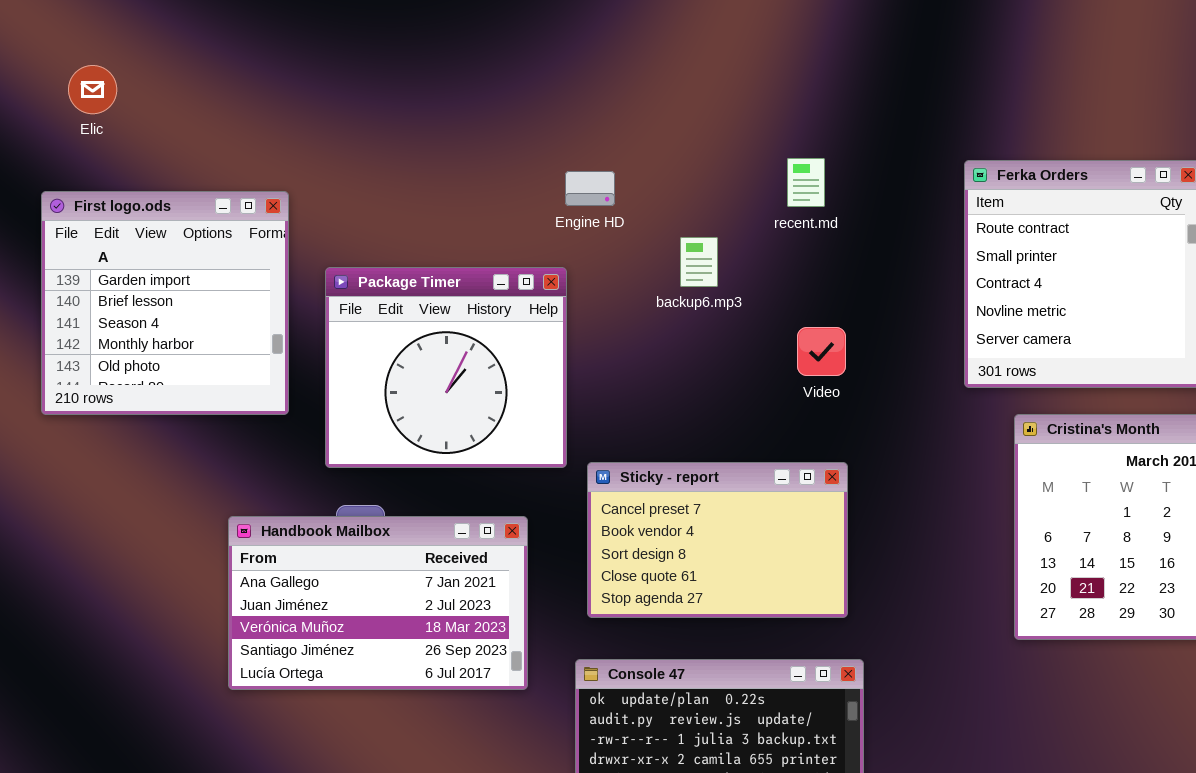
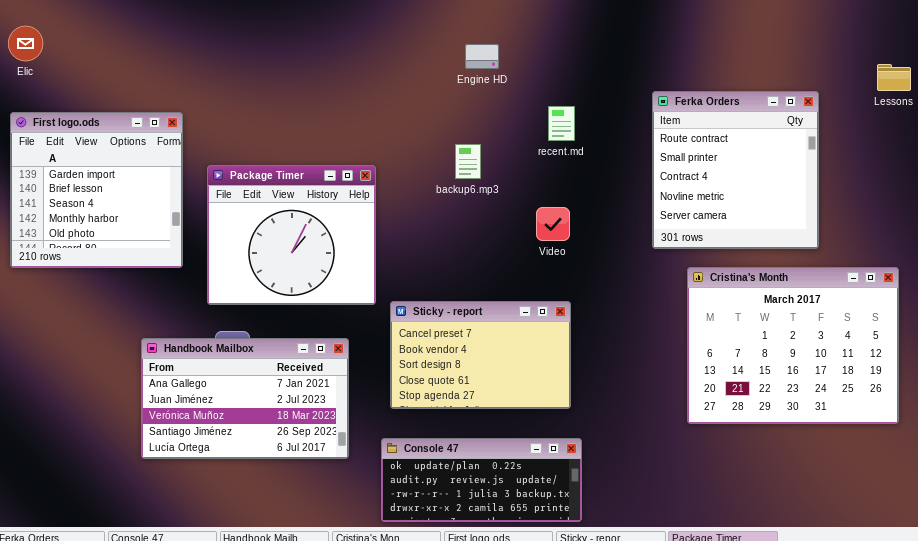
Elic: [68,65,117,114] -> [8,26,43,61], moved
recent.md: [787,158,825,207] -> [548,106,575,141], moved
Engine HD: [565,171,615,206] -> [465,44,499,69], moved

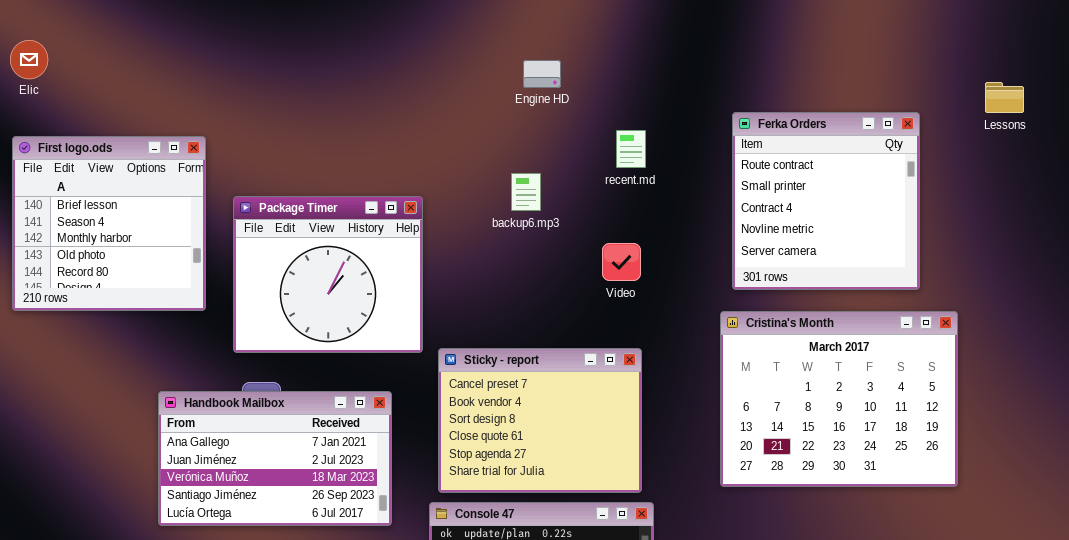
First logo.ods: [10,112,183,268] -> [12,136,206,311], scrolled down 1 row
Cristina's Month: [687,267,899,424] -> [720,311,958,487], moved
Sticky - report: [390,301,571,409] -> [438,348,642,493], resized

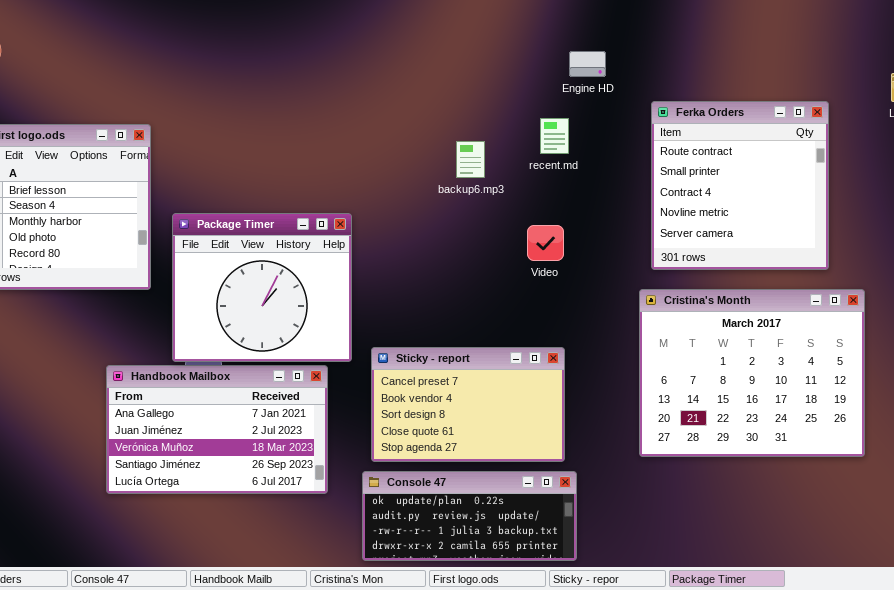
Engine HD: [523,60,561,88] -> [569,51,606,77], moved
backup6.mp3: [511,173,541,211] -> [456,141,485,178], moved
Package Timer: [233,196,423,353] -> [172,213,352,362], moved
Sticky - report: [438,348,642,493] -> [371,347,565,462], resized

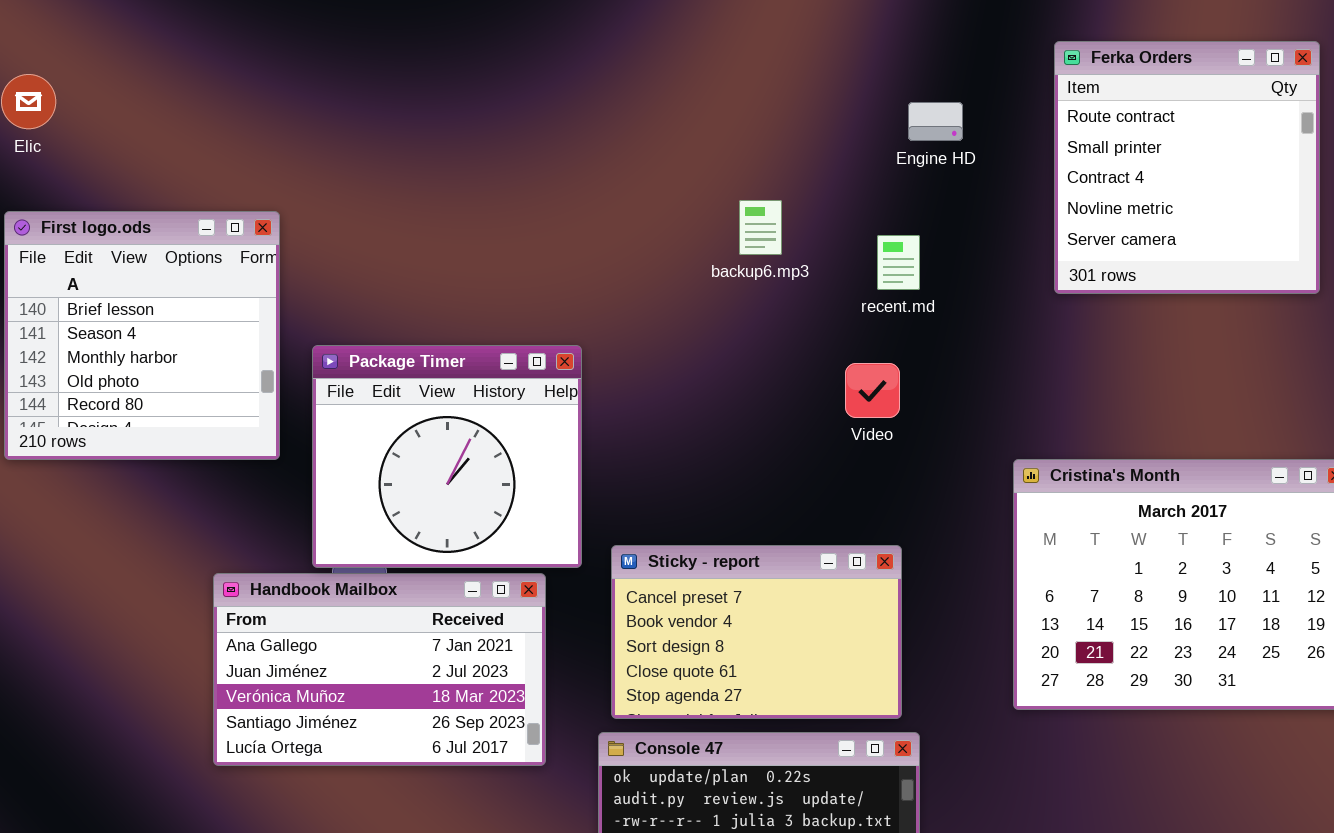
Ferka Orders: [651,101,829,270] -> [1054,41,1320,294], moved
recent.md: [540,118,569,154] -> [877,235,920,290], moved
backup6.mp3: [456,141,485,178] -> [739,200,782,255], moved

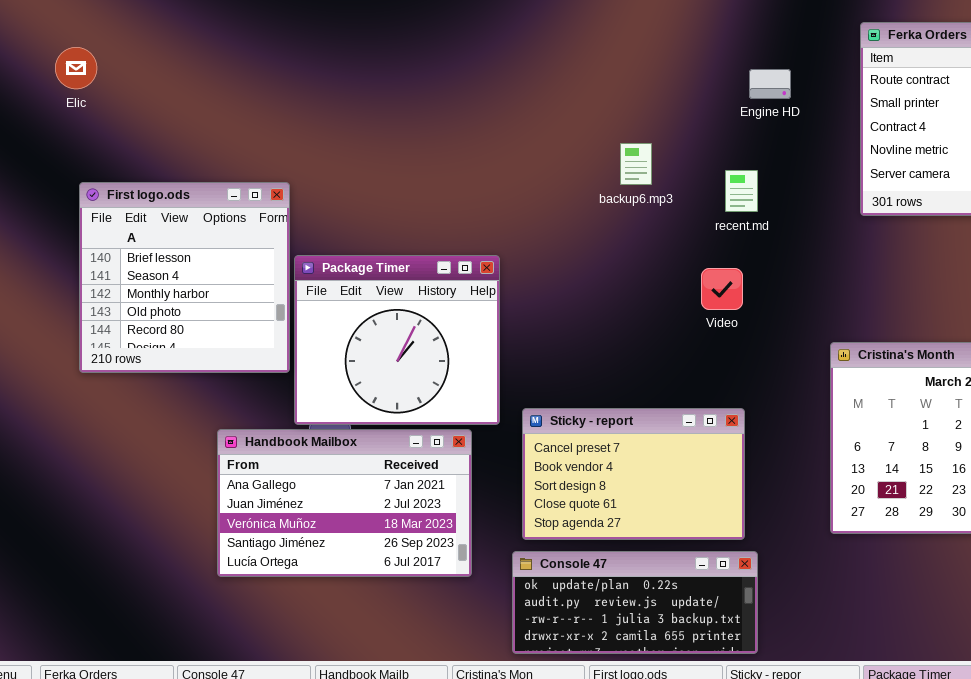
First logo.ods: [4,211,280,460] -> [79,182,290,373], moved

